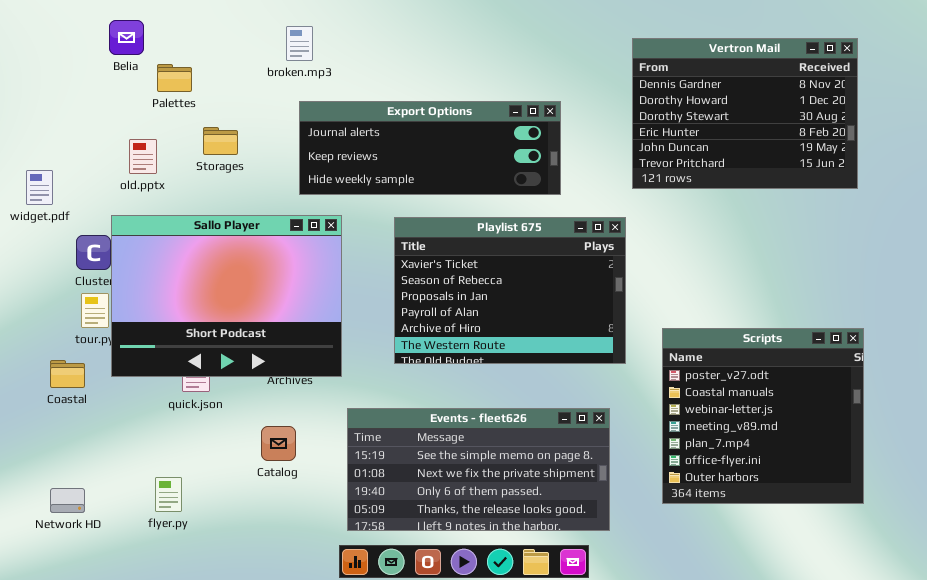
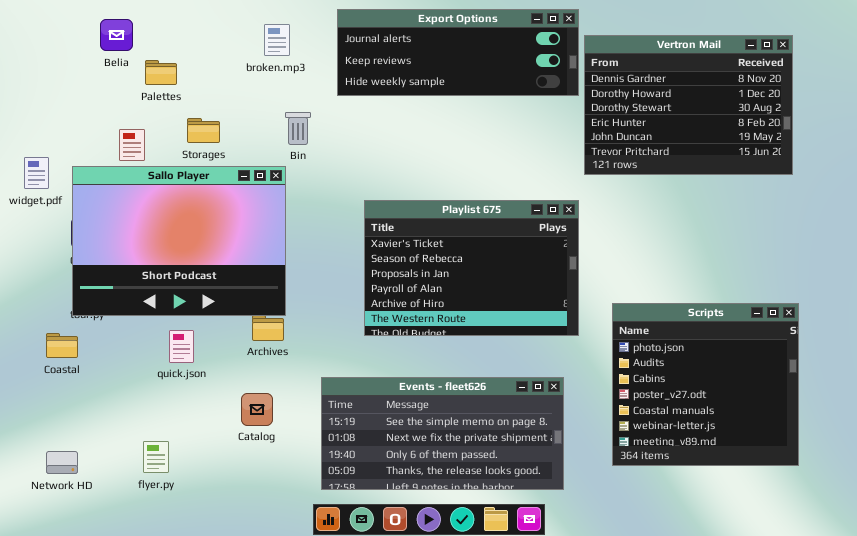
Export Options: [299,101,561,195] -> [337,9,579,96], moved
Sallo Player: [111,215,342,377] -> [72,166,286,316], moved
Scripts: [662,328,864,504] -> [612,303,799,466], scrolled up 3 rows

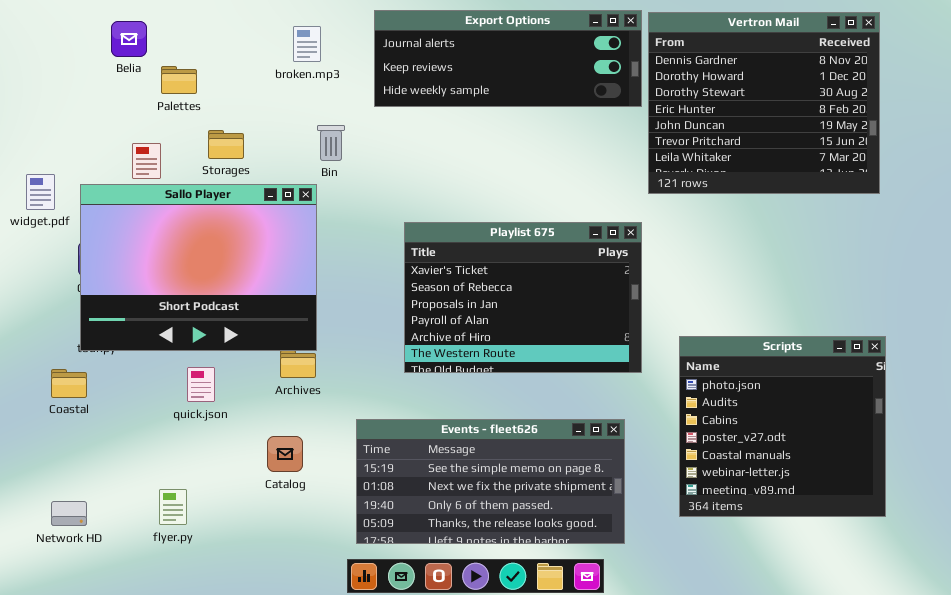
Vertron Mail: [584,35,793,175] -> [648,12,880,194], resized

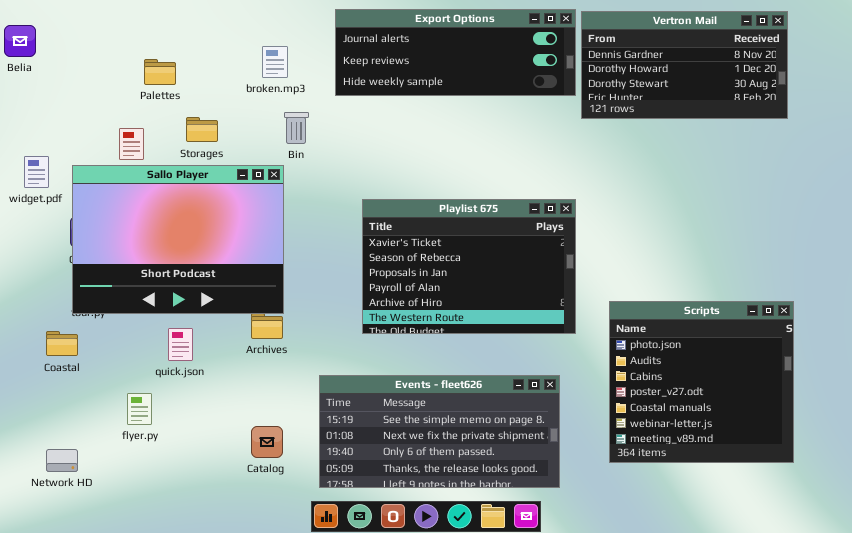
Vertron Mail: [648,12,880,194] -> [581,11,788,119], resized
Belia: [111,21,147,57] -> [4,25,36,57], moved
broken.mp3: [293,26,321,62] -> [262,46,288,78], moved
Catalog: [267,436,303,472] -> [251,426,283,458], moved
flyer.py: [159,489,187,525] -> [127,393,152,425], moved

